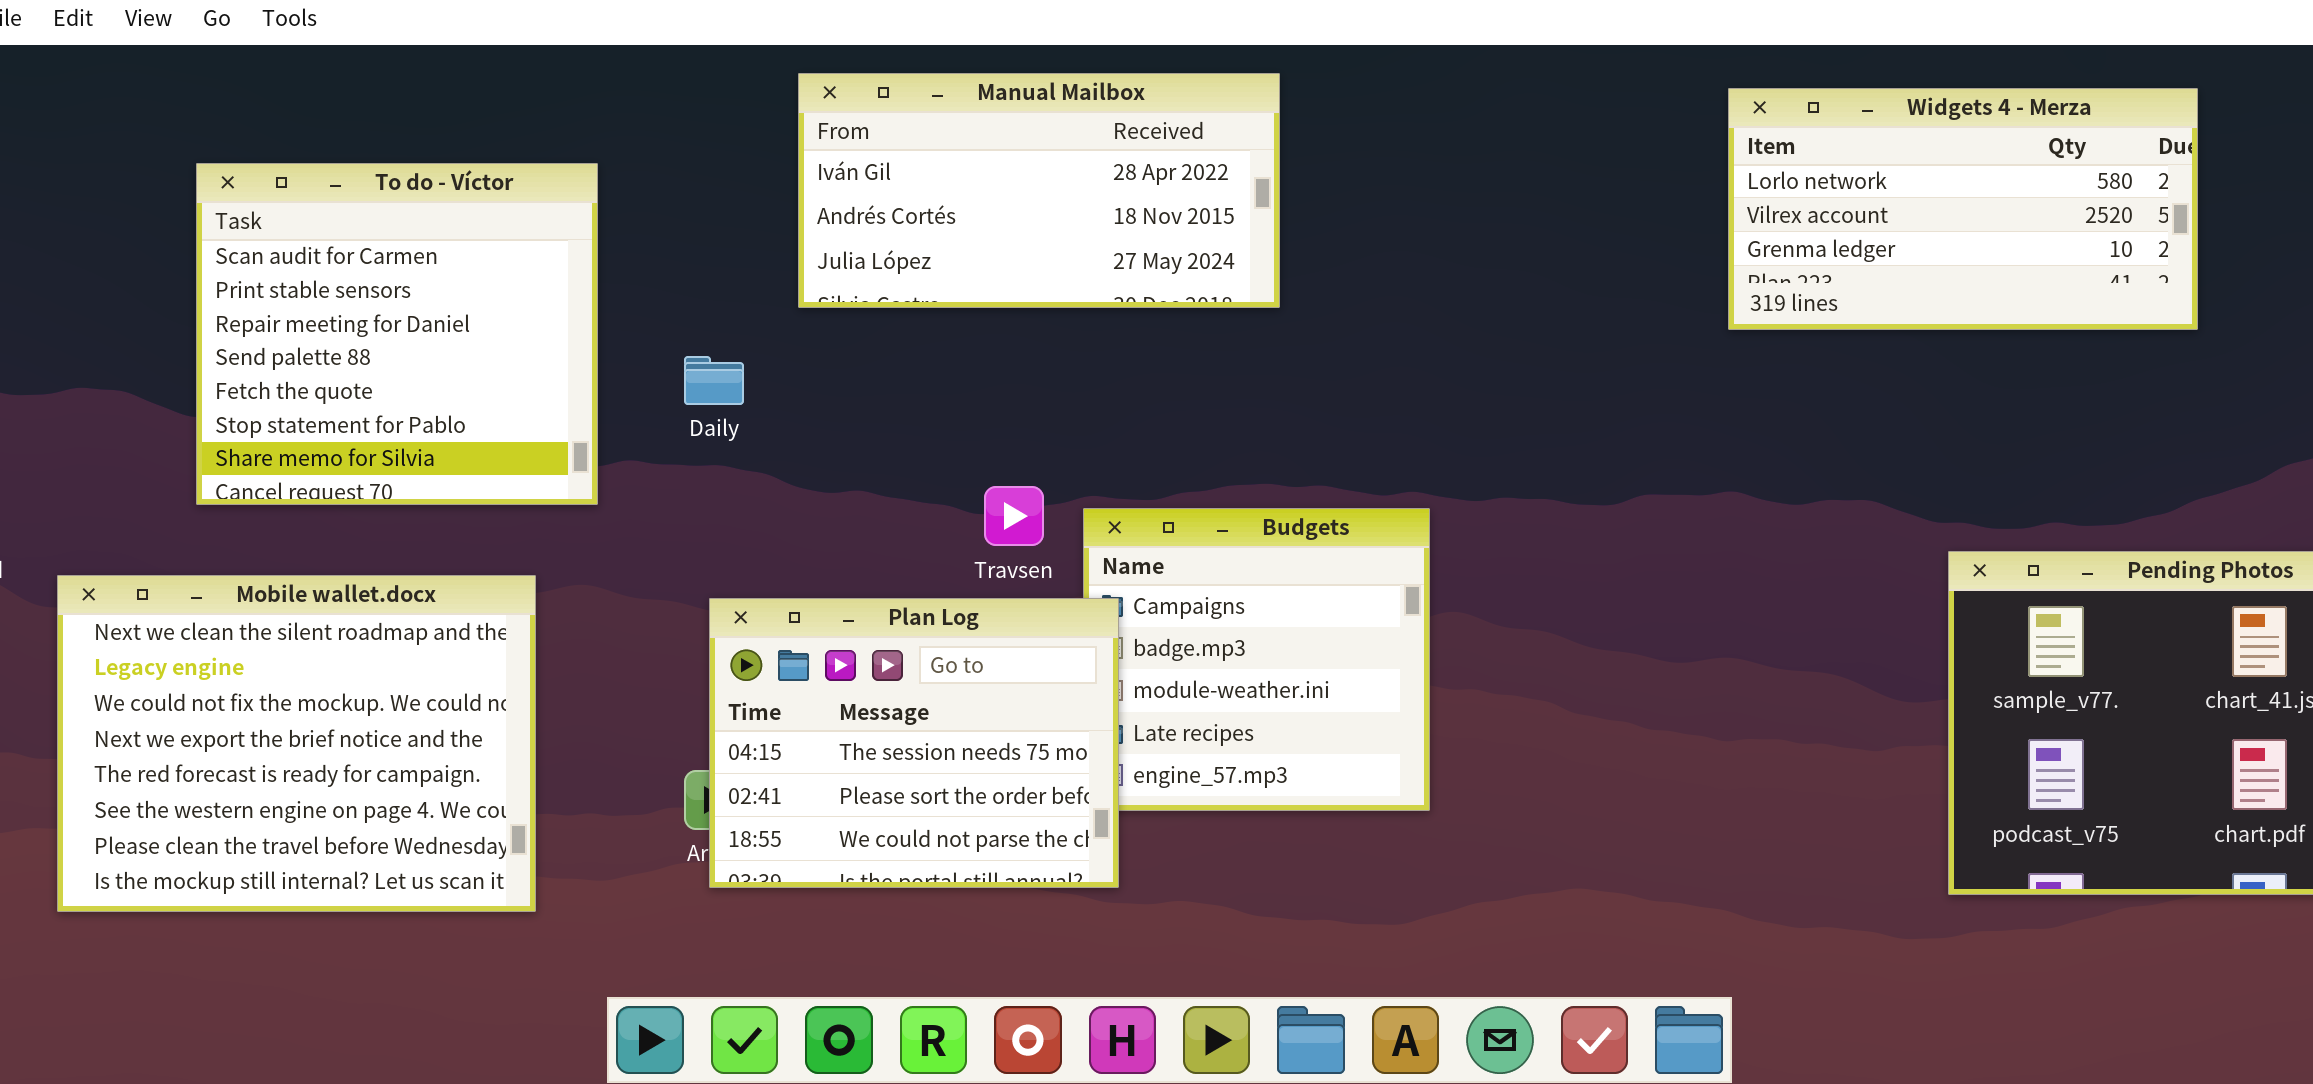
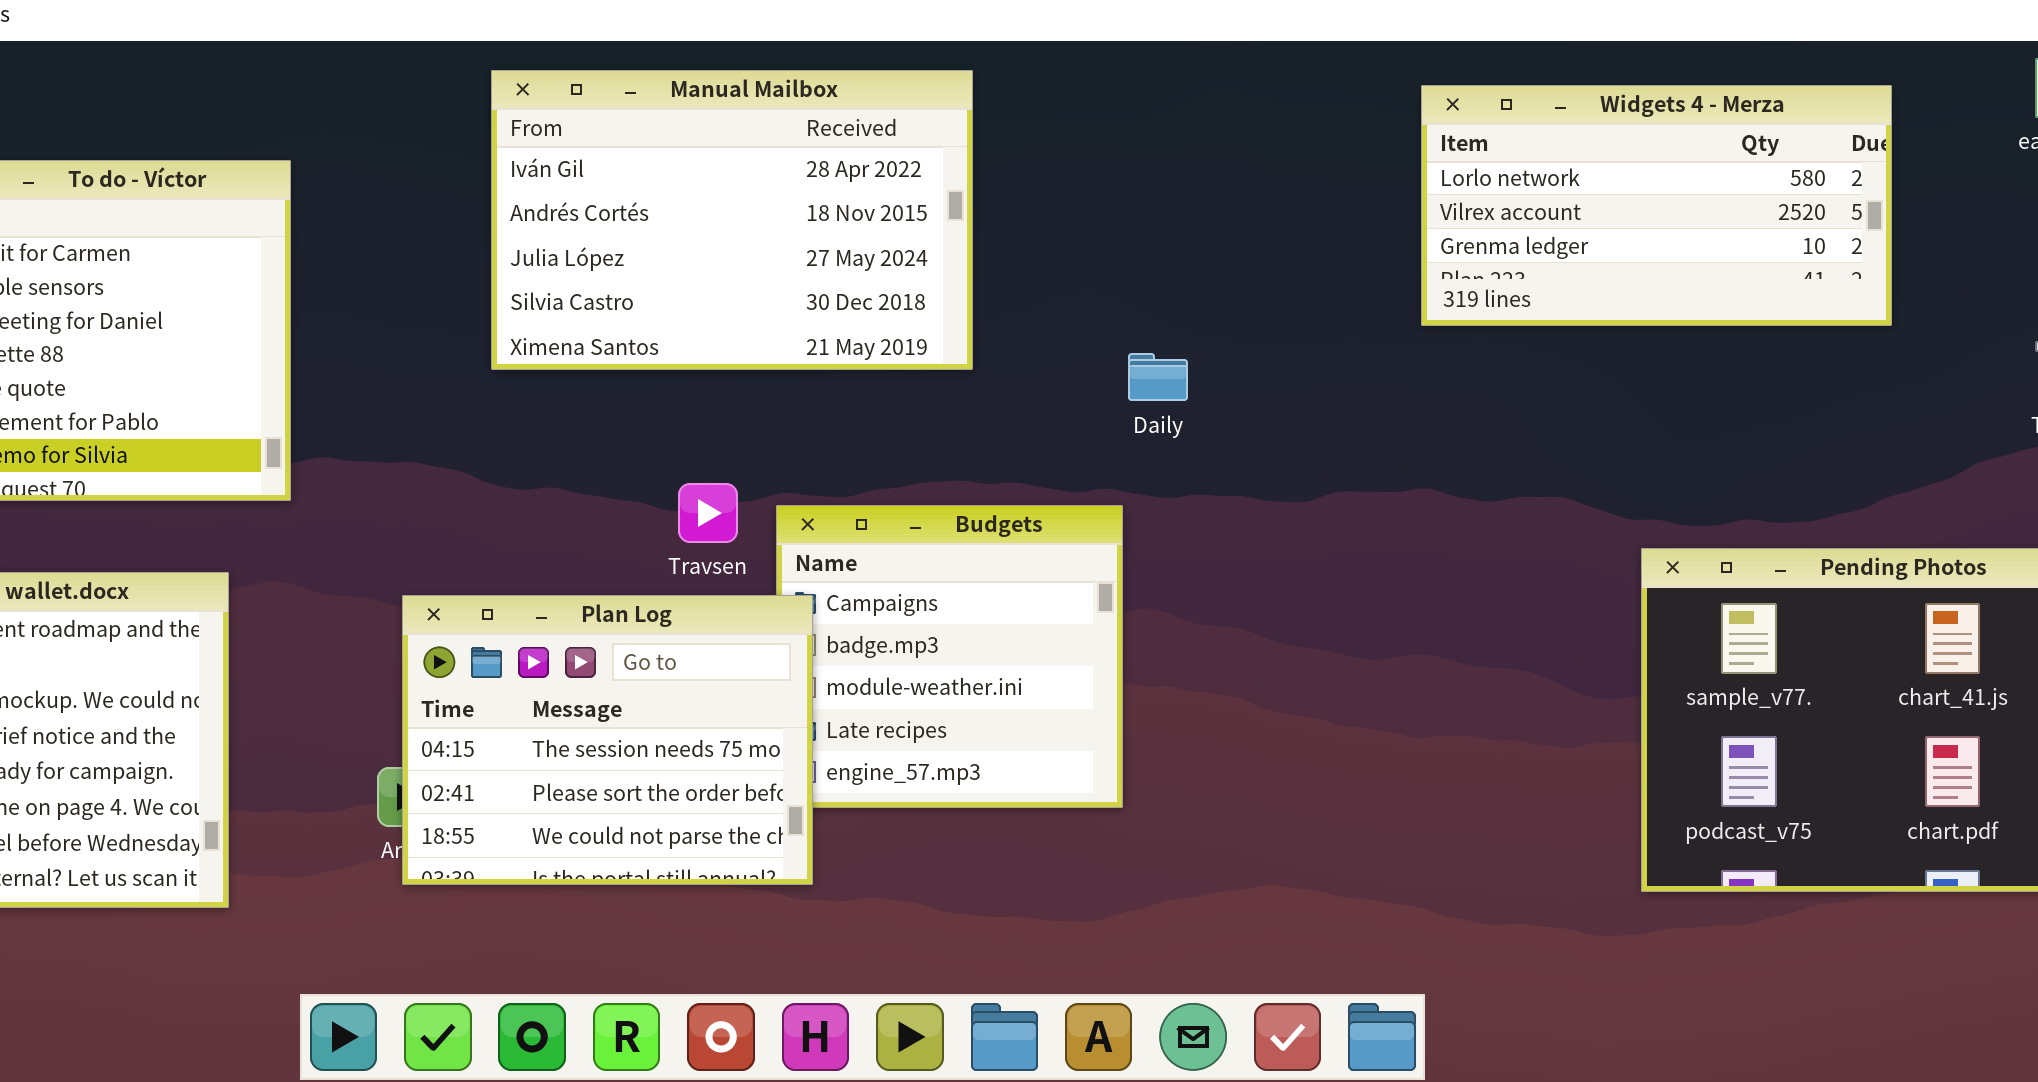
Manual Mailbox: [798,73,1280,308] -> [491,70,973,370], resized
Daily: [684,356,744,405] -> [1128,353,1188,401], moved

